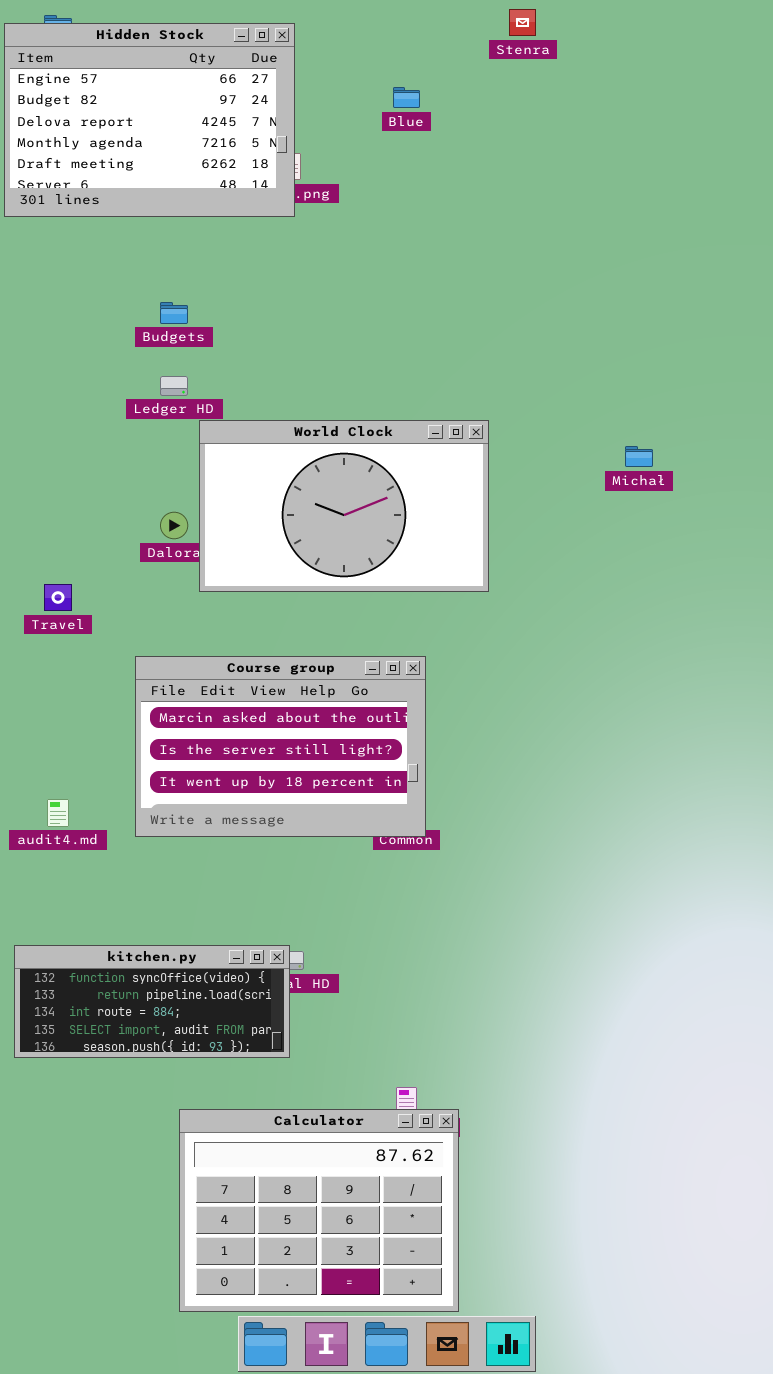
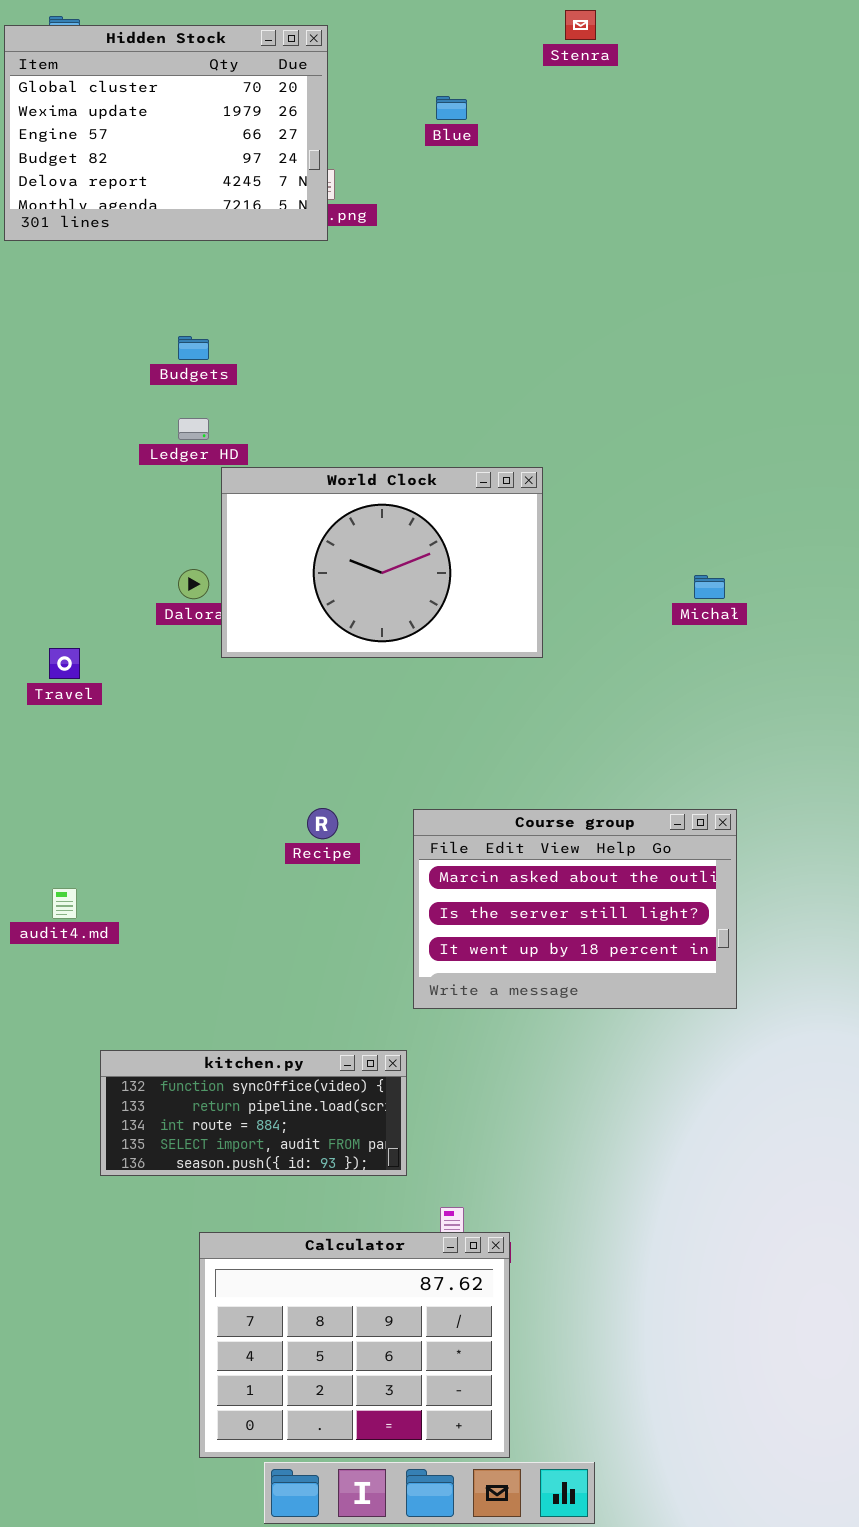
Hidden Stock: [4,23,295,217] -> [4,25,328,241], scrolled up 2 rows
Michał: [625,446,653,467] -> [694,575,725,599], moved
Course group: [135,656,426,837] -> [413,809,737,1009], moved
kitchen.py: [14,945,290,1058] -> [100,1050,407,1176], moved

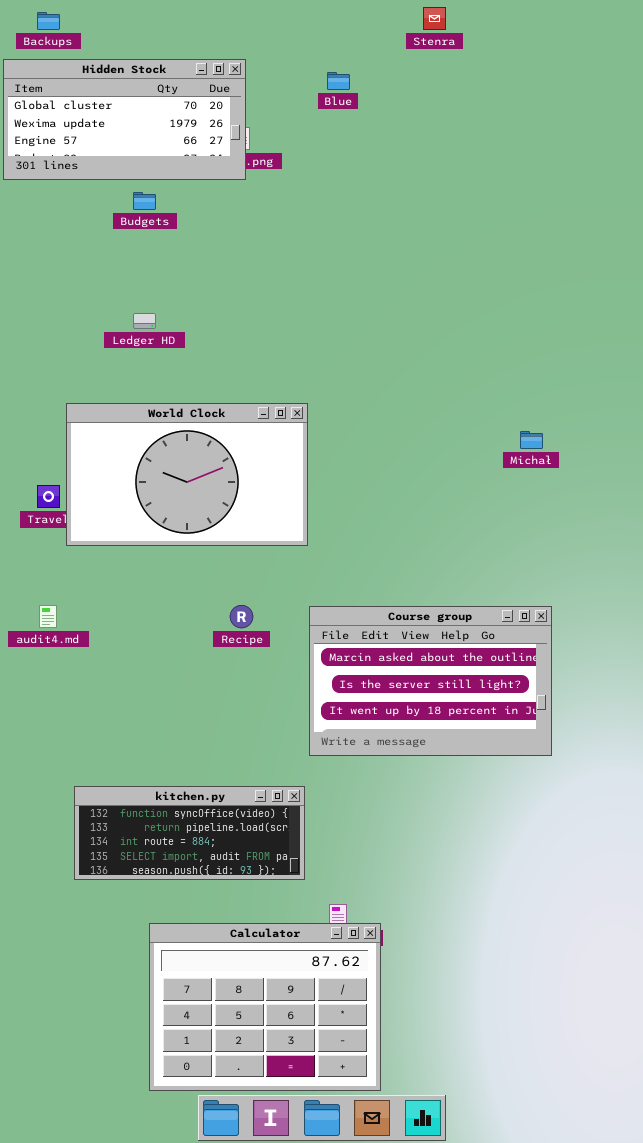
Hidden Stock: [4,25,328,241] -> [3,59,246,180], resized
Budgets: [178,336,209,360] -> [133,192,156,210], moved
World Clock: [221,467,543,658] -> [66,403,308,546], moved
audit4.md: [52,888,77,919] -> [39,605,57,628], moved

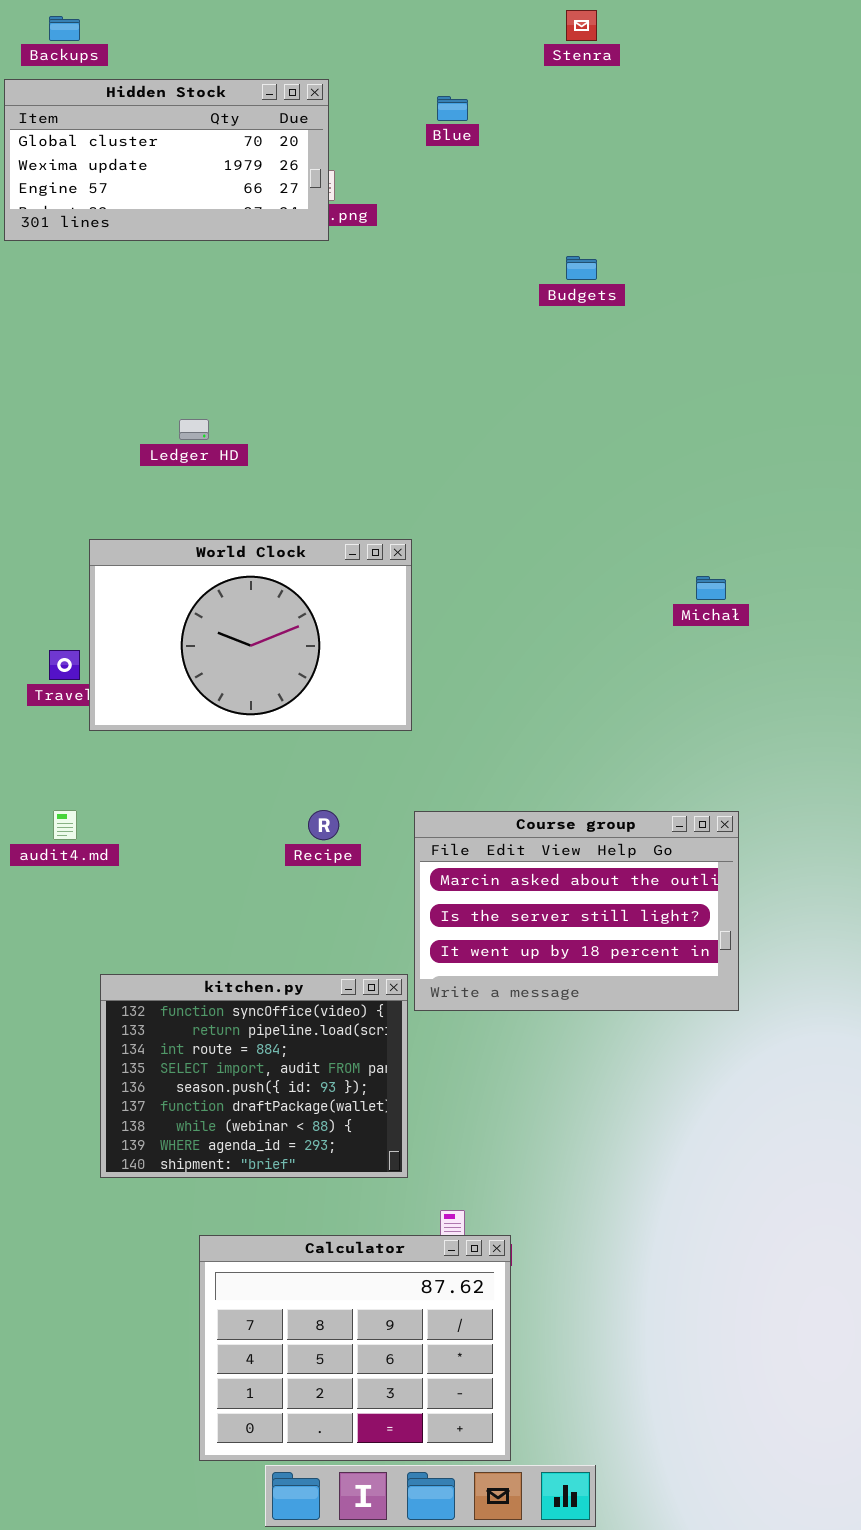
Budgets: [133,192,156,210] -> [566,256,597,280], moved
kitchen.py: [74,786,305,880] -> [100,974,408,1178], resized

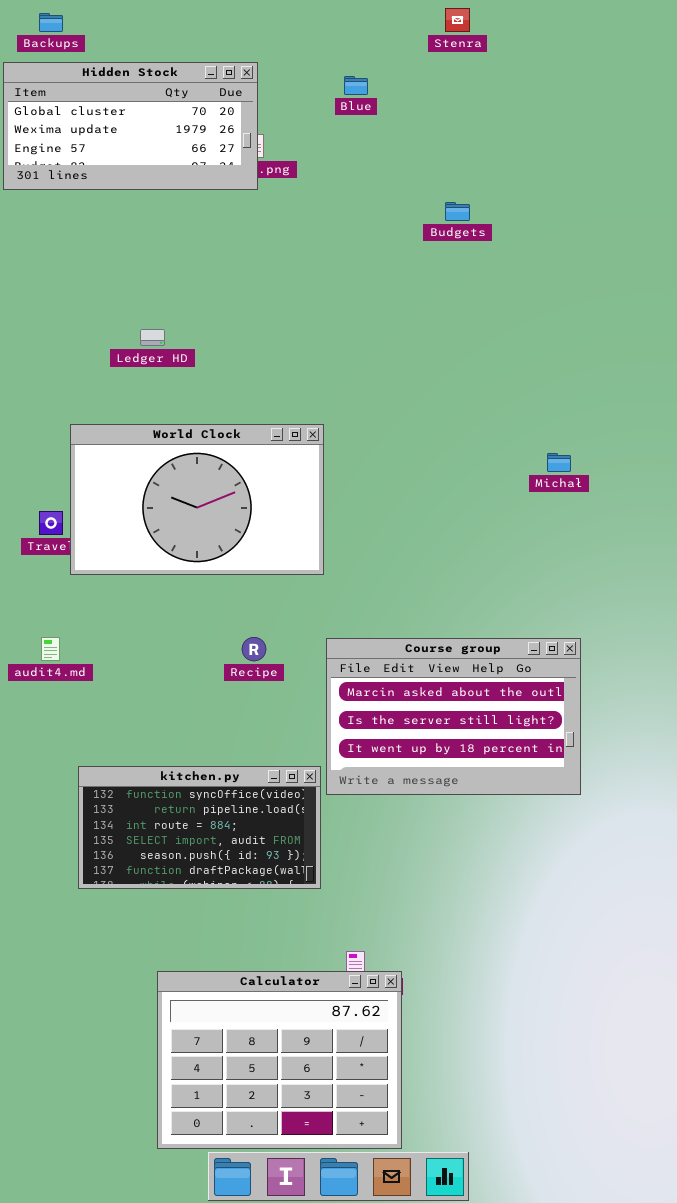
kitchen.py: [100,974,408,1178] -> [78,766,321,889], resized

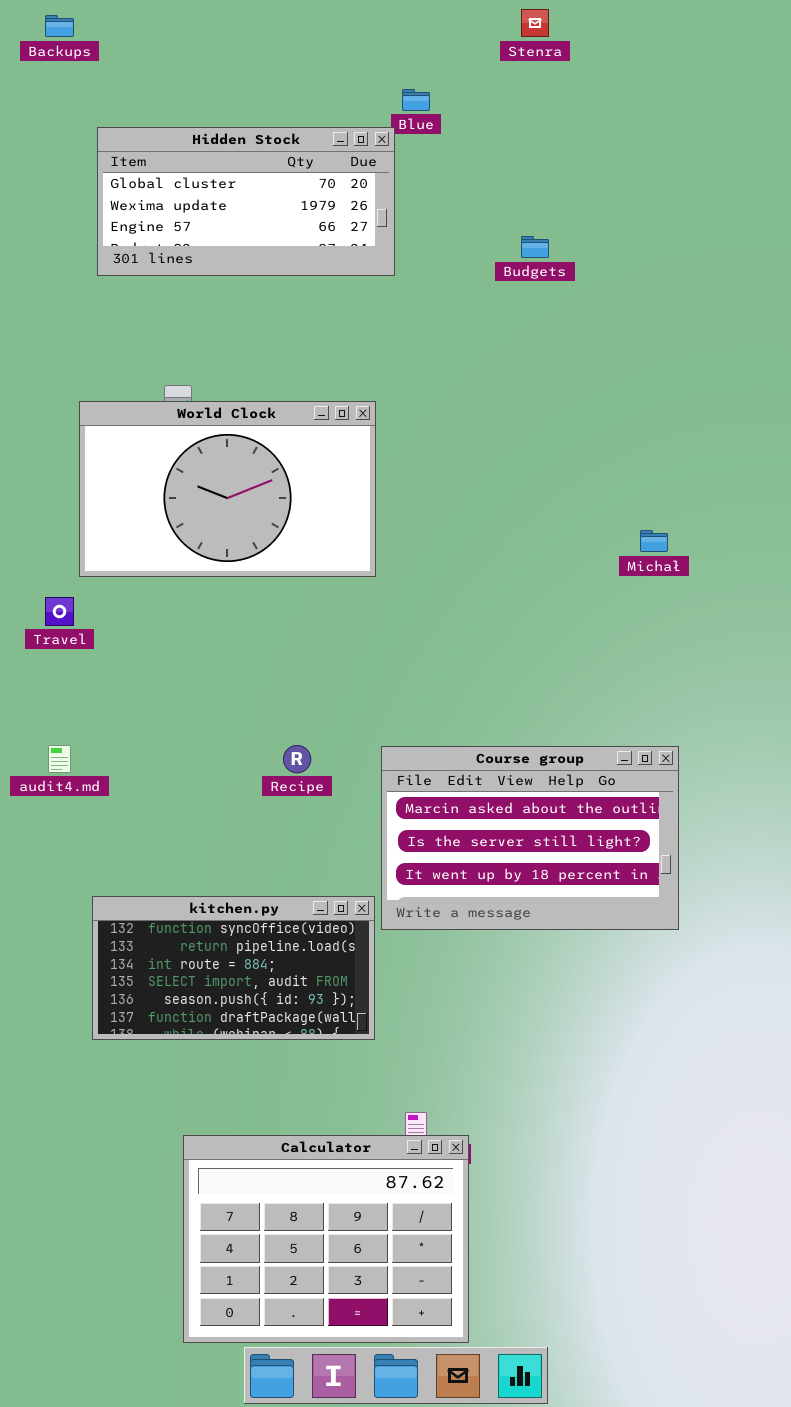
Hidden Stock: [3,62,258,190] -> [97,127,395,276], moved
World Clock: [70,424,324,575] -> [79,401,376,577], moved

